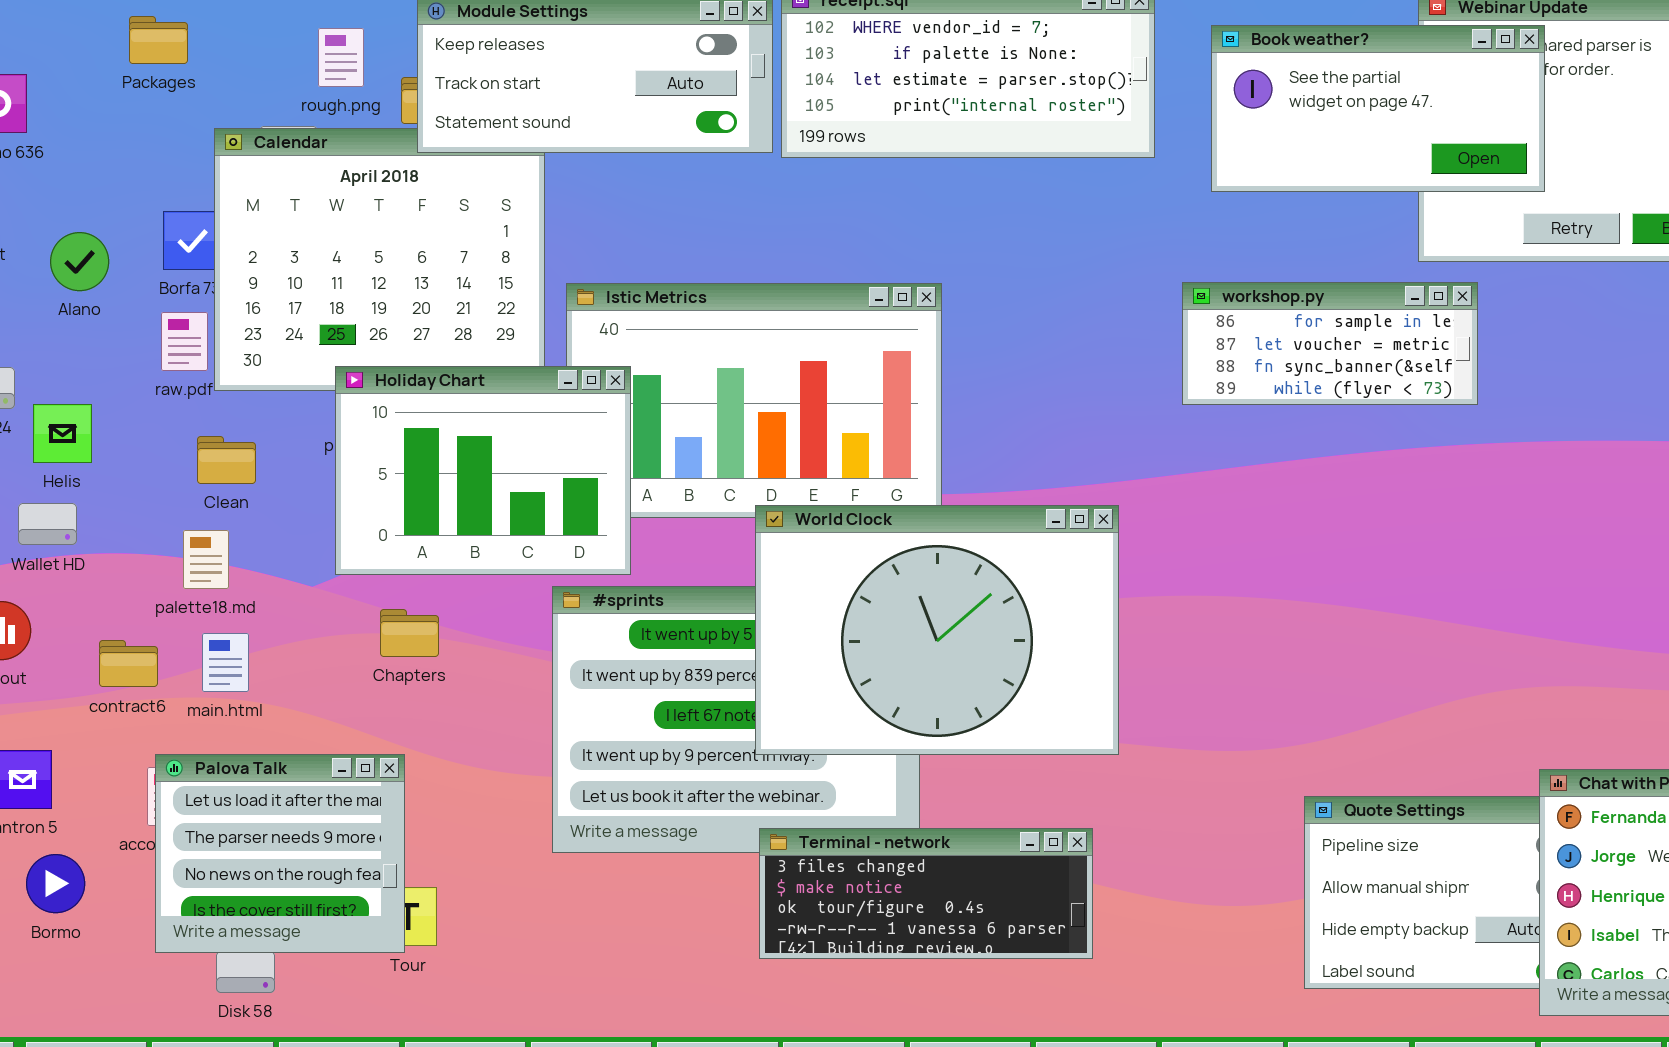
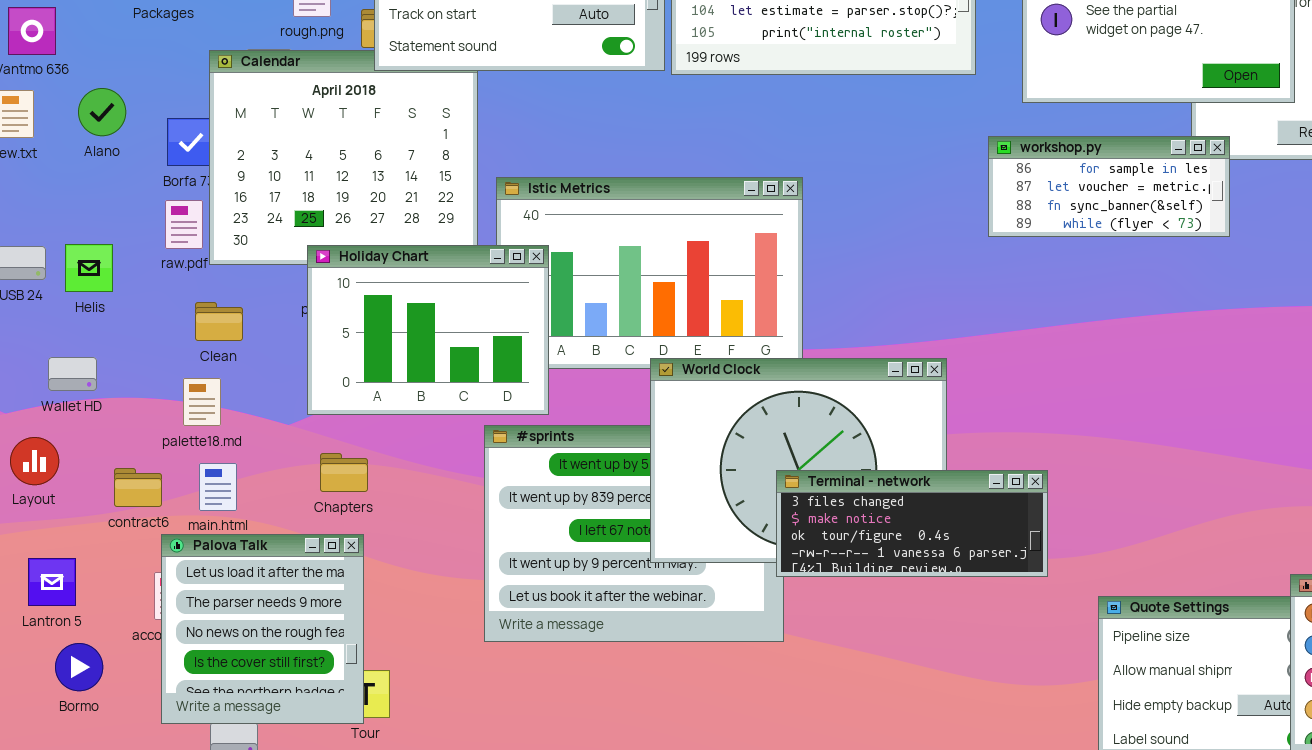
Alano: [50,232,109,291] -> [78,88,126,136], moved
workshop.py: [1182,282,1478,405] -> [988,136,1230,237], moved
Helis: [33,404,92,463] -> [65,244,113,292], moved
Chapters: [380,609,439,657] -> [320,453,368,492], moved
Palova Talk: [155,754,405,953] -> [161,534,364,724], resized
Terminal - network: [759,828,1093,959] -> [776,470,1048,577], moved

